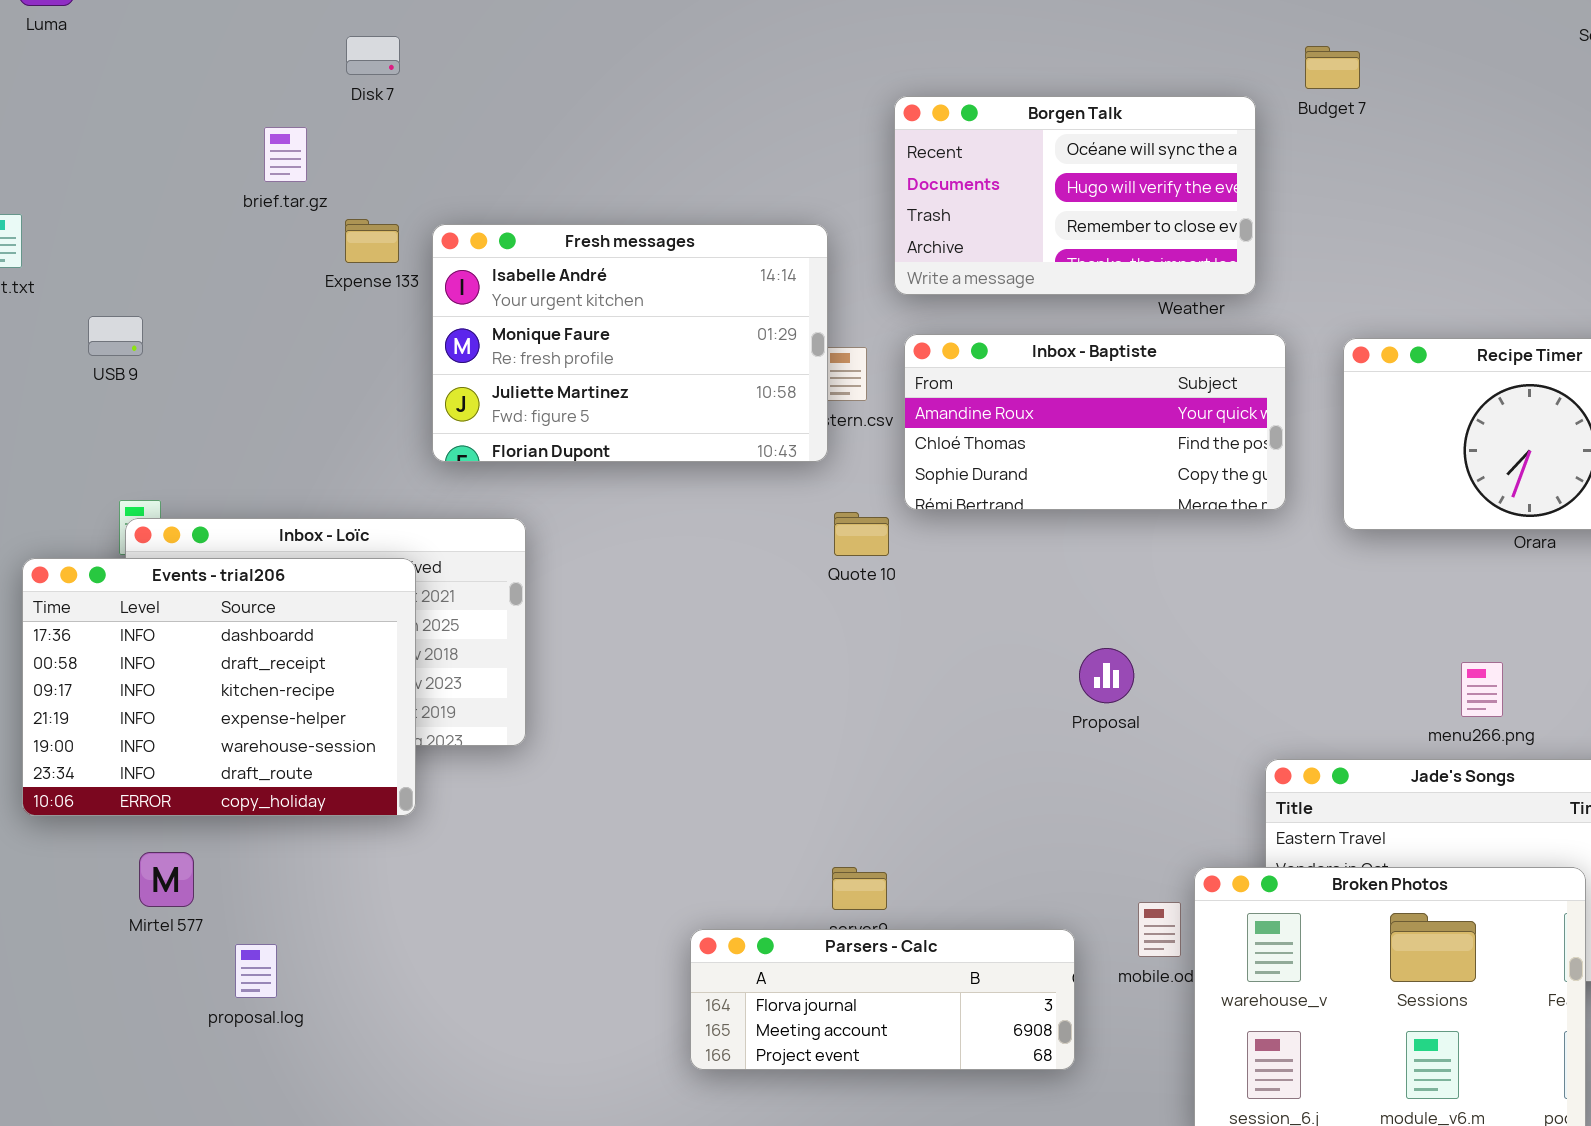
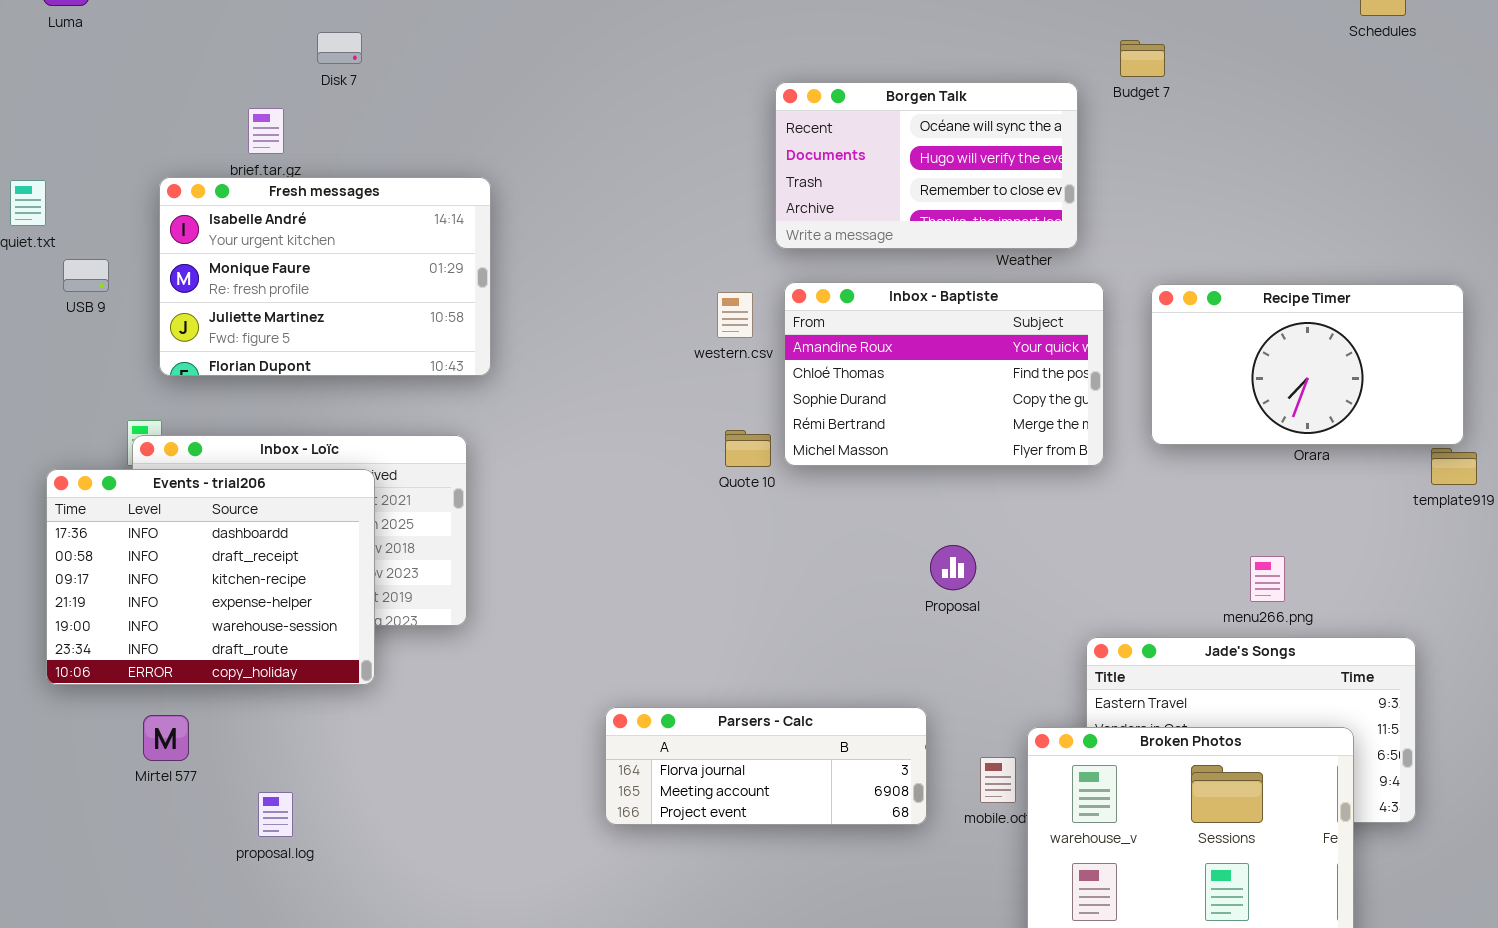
Fresh messages: [432,224,828,462] -> [159,177,491,376], moved
USB 9: [88,316,143,356] -> [63,259,109,292], moved
Inbox - Baptiste: [904,334,1286,510] -> [784,282,1104,466], resized
Parsers - Calc: [690,929,1075,1070] -> [605,707,927,825], moved
proposal.log: [235,944,277,998] -> [258,792,293,837], moved

